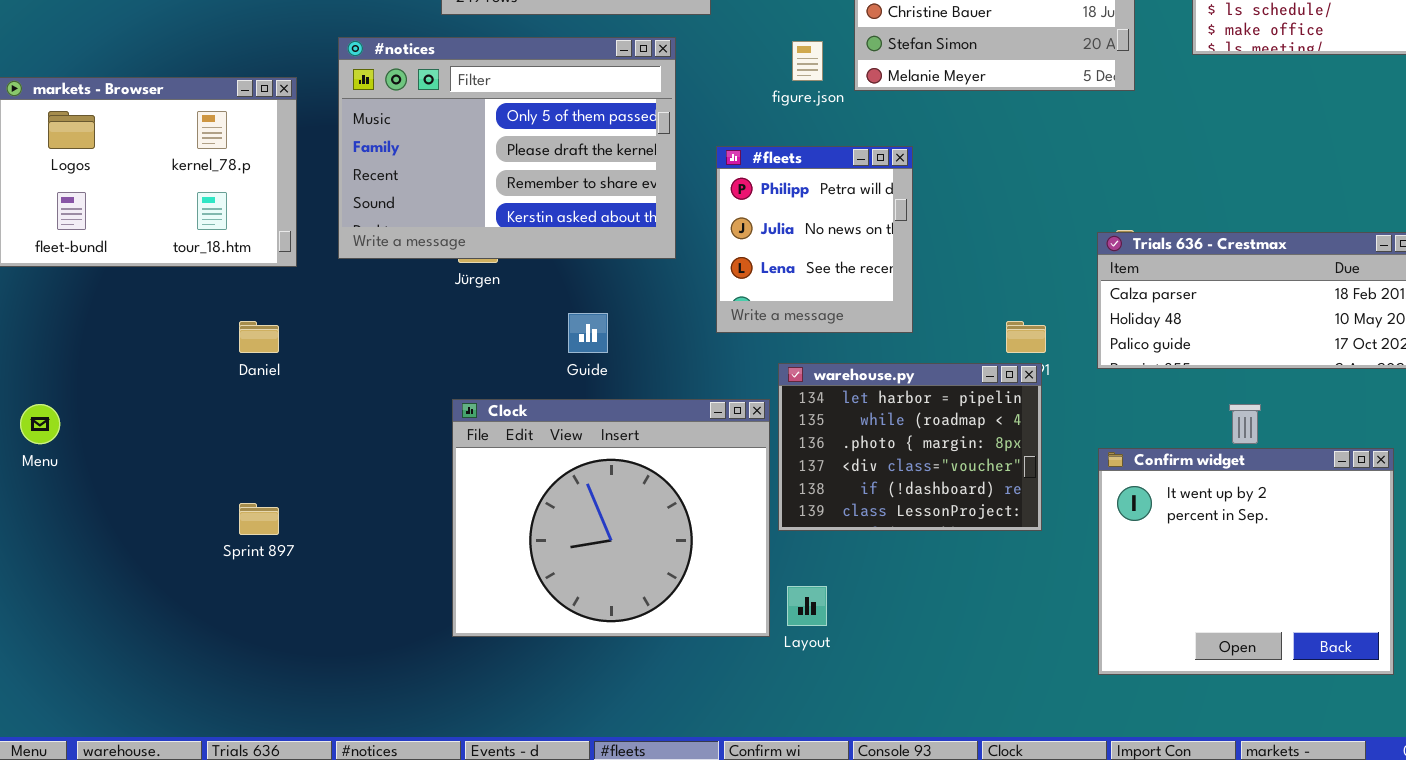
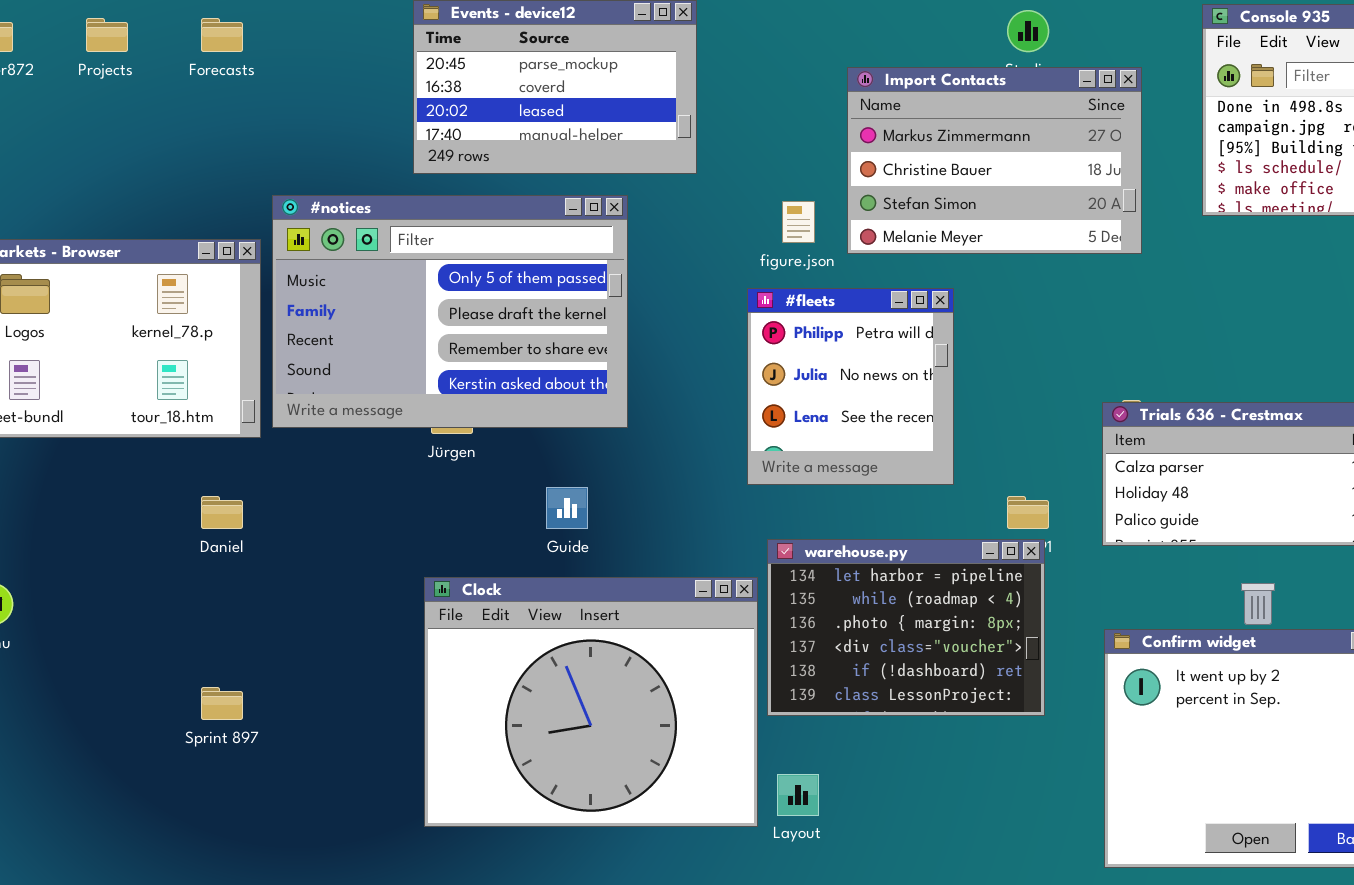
#notices: [338,37,676,259] -> [272,195,628,428], moved
#fleets: [716,146,913,333] -> [747,288,954,485], moved

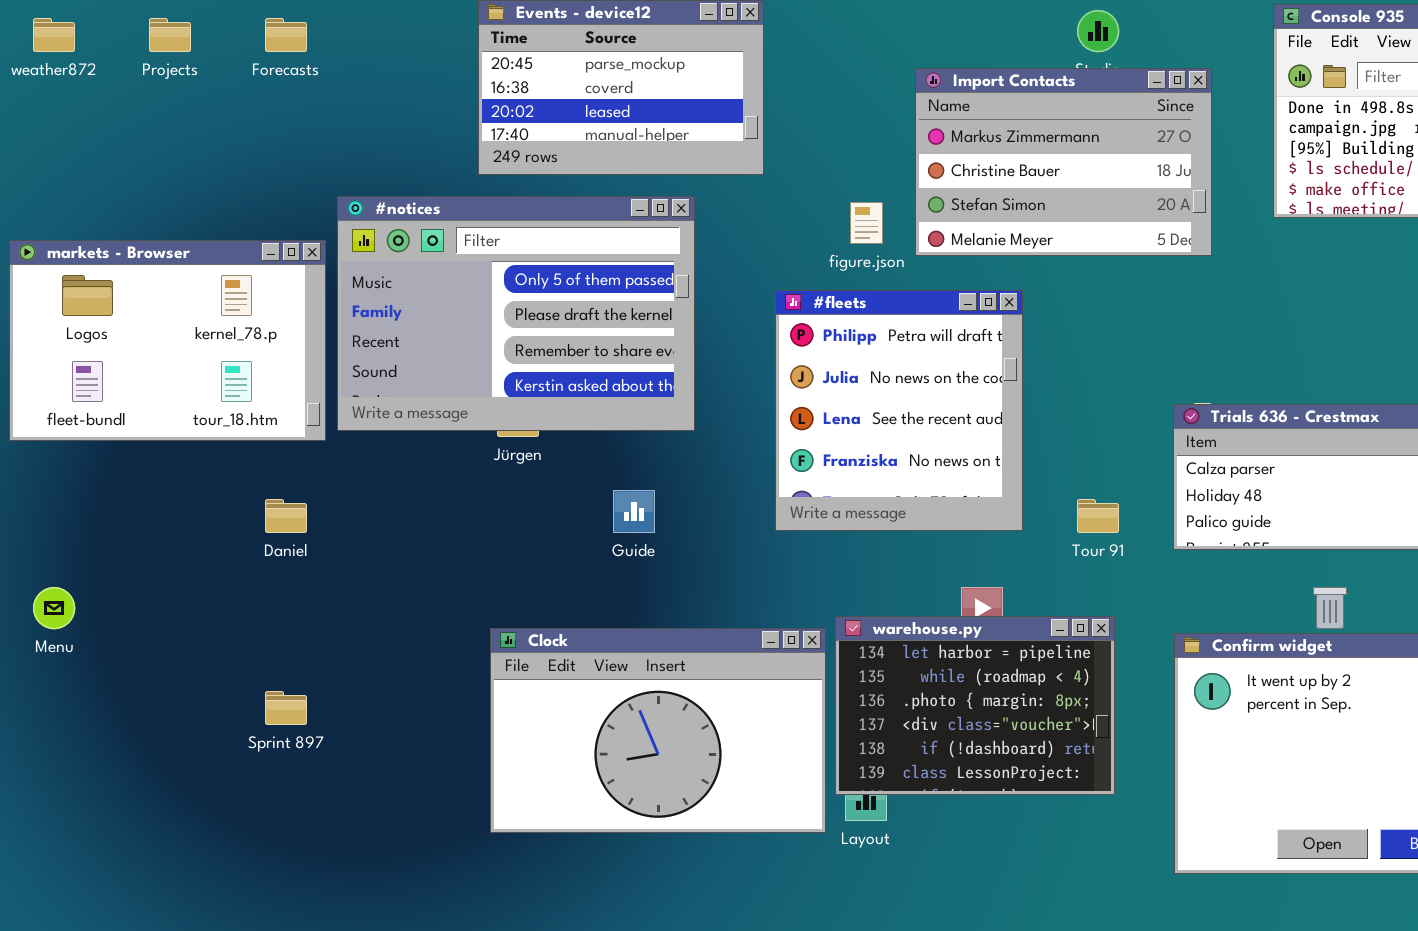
#fleets: [747,288,954,485] -> [775,290,1023,531], resized
warehouse.py: [767,539,1045,716] -> [835,616,1115,795], moved
Clock: [424,577,758,827] -> [490,628,826,833], resized

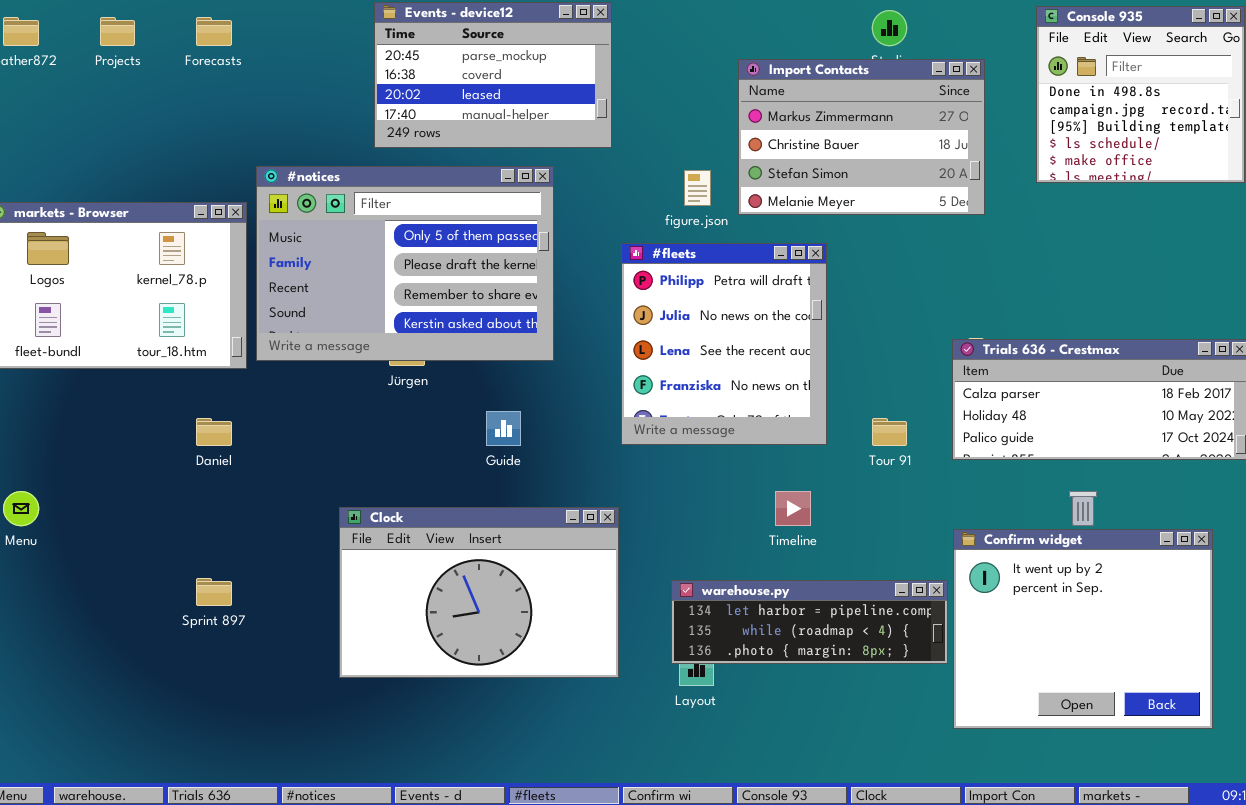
warehouse.py: [835,616,1115,795] -> [671,580,948,664], resized
Clock: [490,628,826,833] -> [339,507,619,678], moved

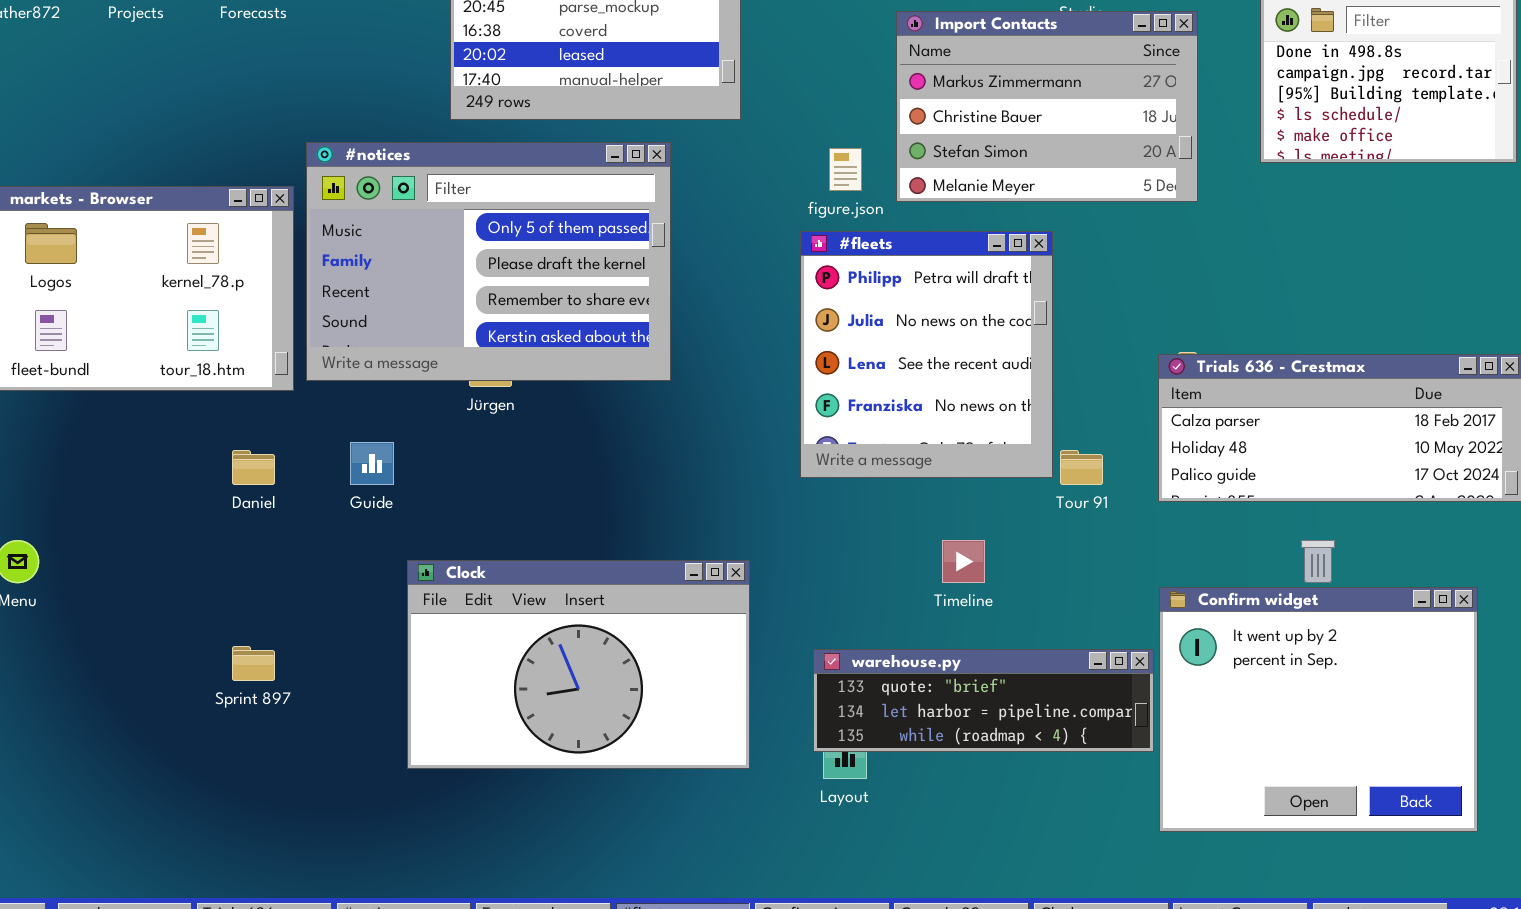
#fleets: [621,243,827,445] -> [800,231,1053,478], moved
Guide: [486,411,521,446] -> [350,442,394,485], moved
warehouse.py: [671,580,948,664] -> [813,649,1154,752], scrolled up 1 row

